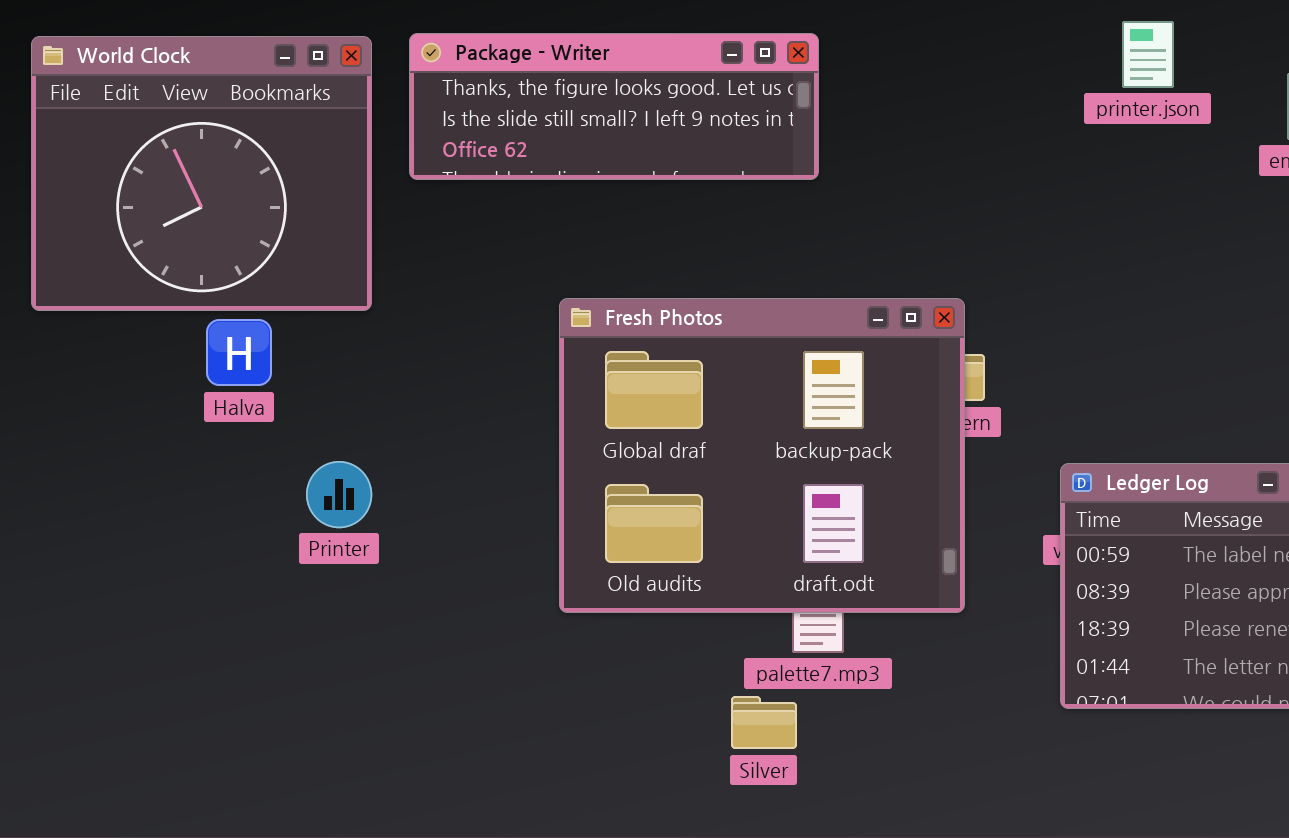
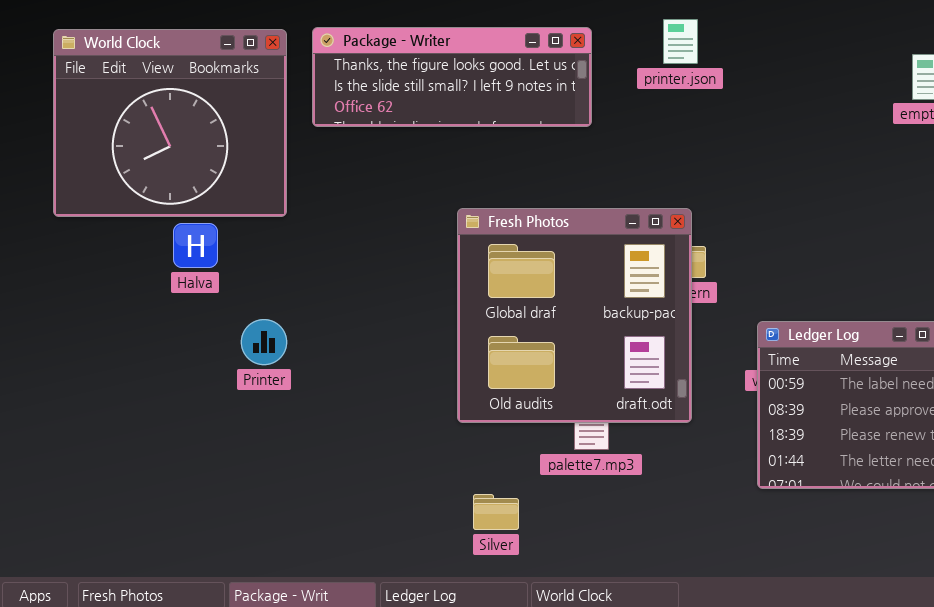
printer.json: [1122,21,1174,88] -> [663,19,698,64], moved
Fresh Photos: [559,298,965,613] -> [457,208,692,423], resized
Silver: [731,696,797,749] -> [473,494,519,530], moved

